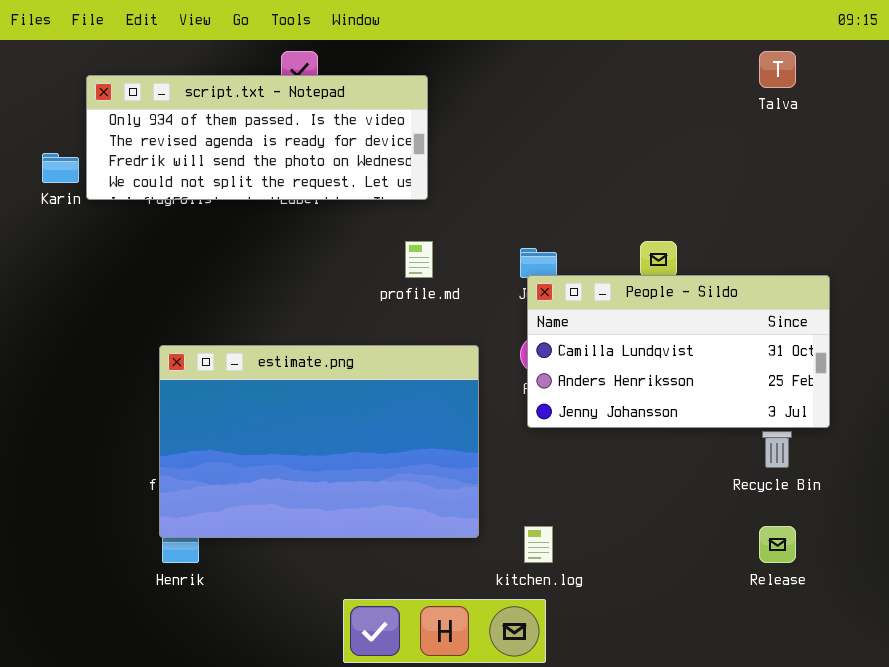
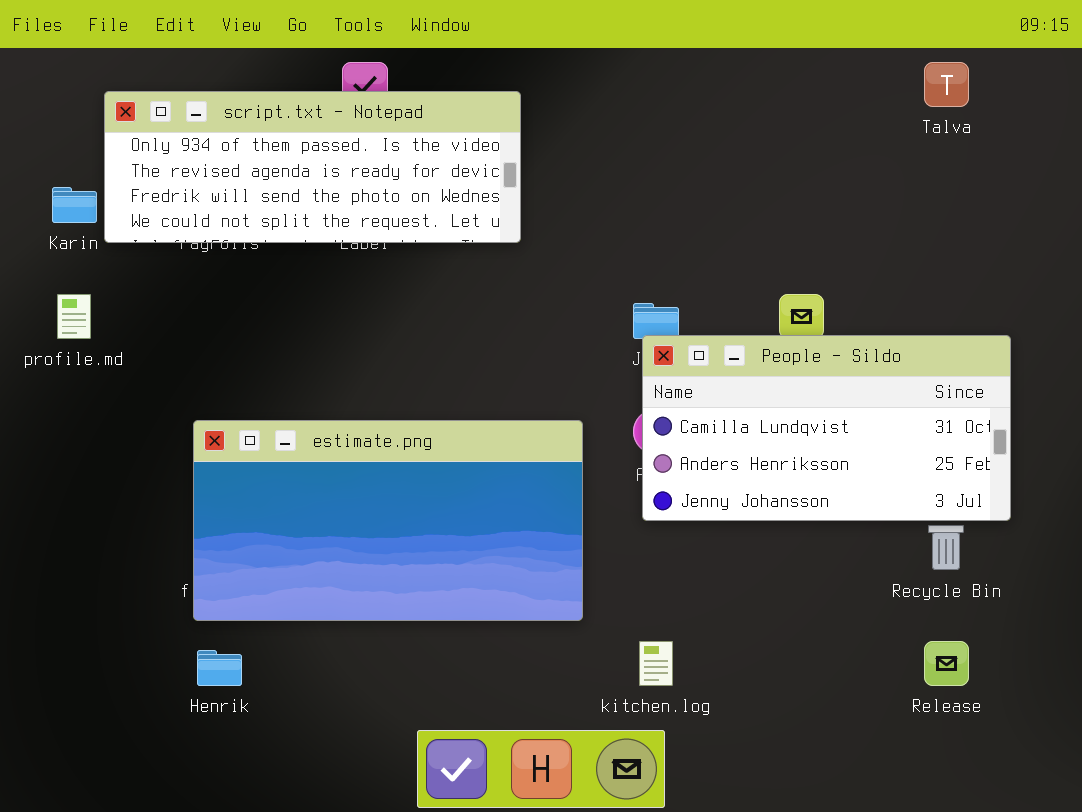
profile.md: [405,241,433,278] -> [57,294,91,339], moved
estimate.png: [159,345,479,538] -> [193,420,583,621], resized

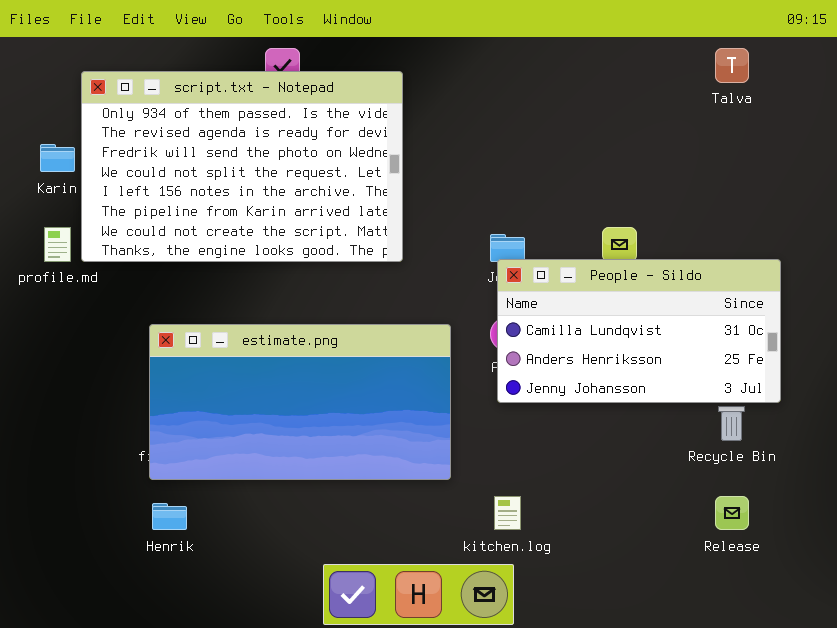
script.txt - Notepad: [104,91,521,243] -> [81,71,403,262], resized

